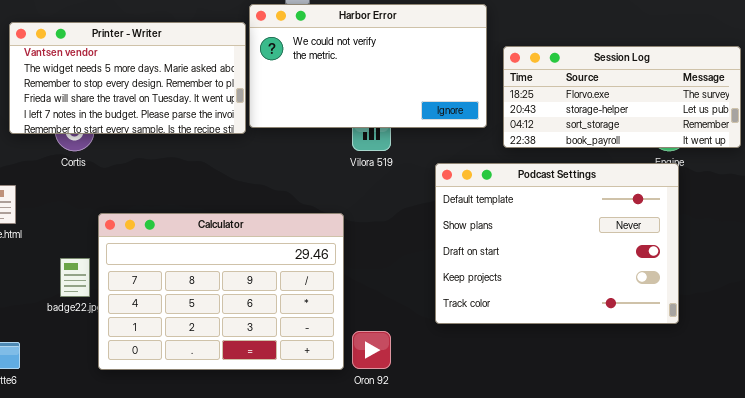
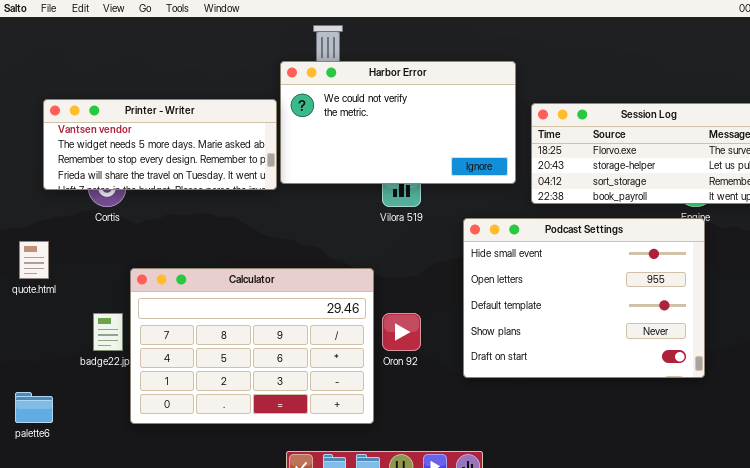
Printer - Writer: [9,22,246,134] -> [43,99,277,190], resized
Podcast Settings: [435,163,679,324] -> [463,218,705,378], scrolled up 2 rows
Oron 92: [352,331,391,369] -> [382,313,421,351], moved

